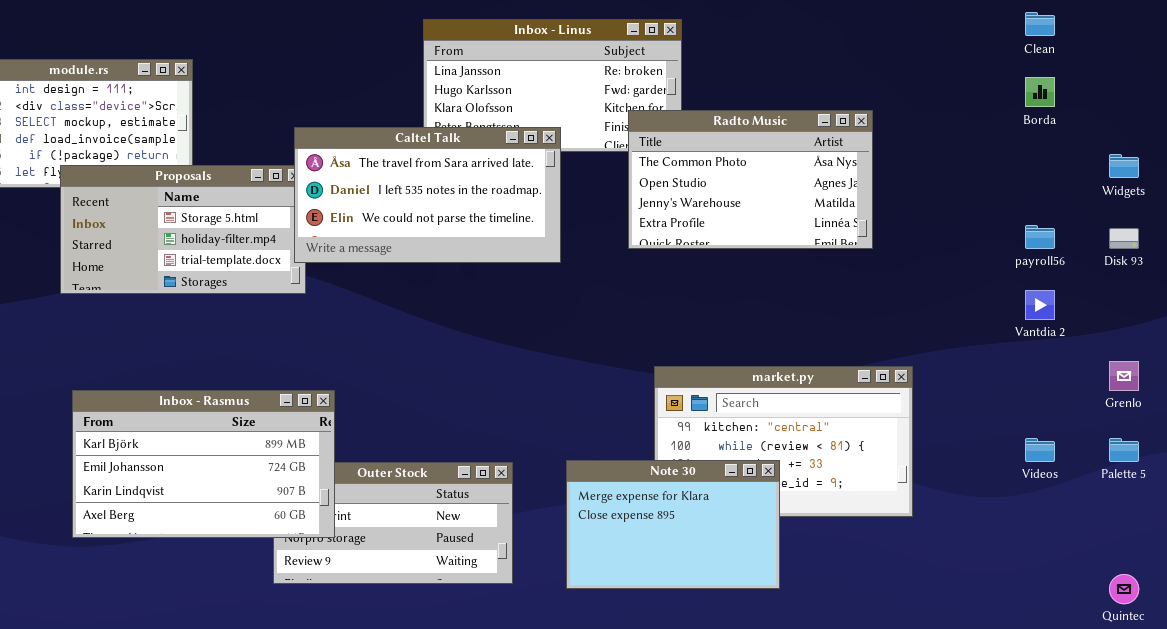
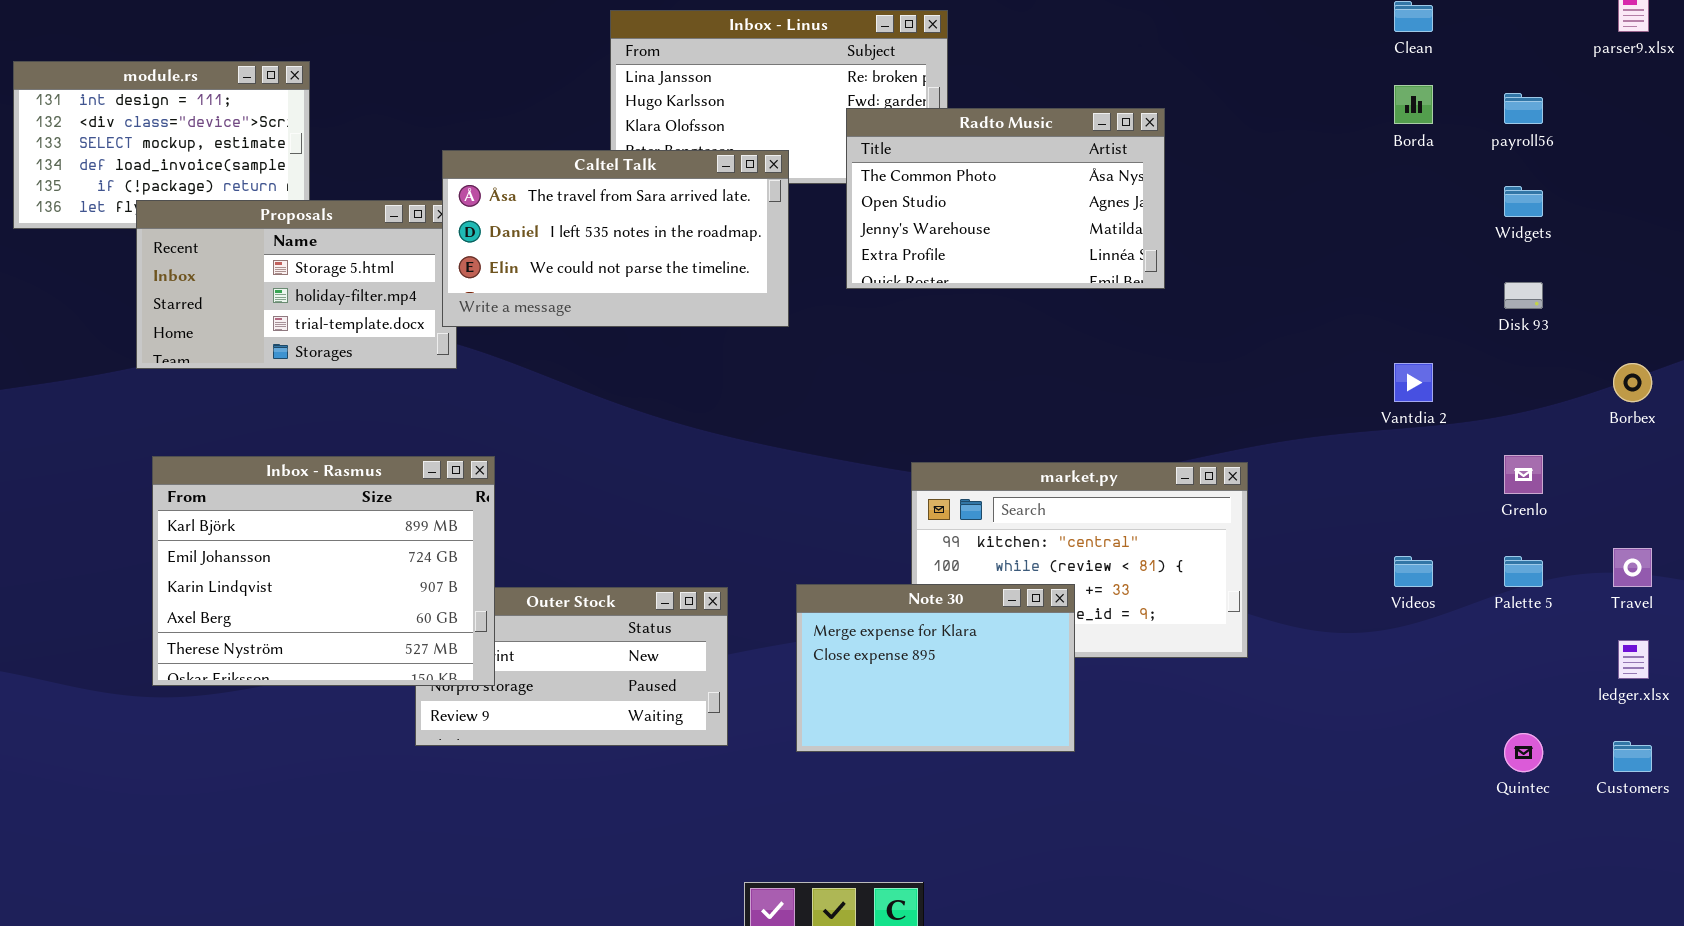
Radto Music: [628,110,873,249] -> [846,108,1165,289], moved
payroll56: [1025,225,1055,249] -> [1504,93,1543,124], moved
Inbox - Rasmus: [72,390,335,538] -> [152,456,495,686], resized

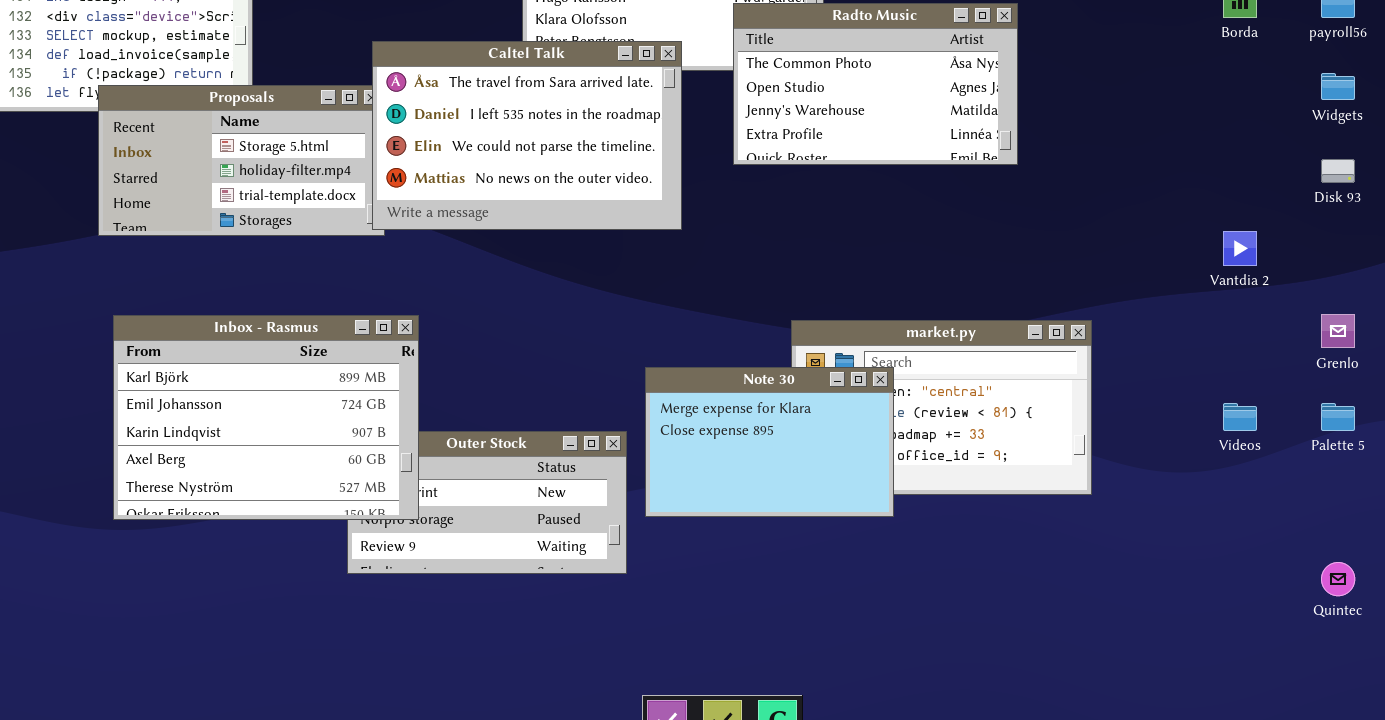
Caltel Talk: [442,150,789,327] -> [372,41,682,230], resized
Note 30: [796,584,1075,752] -> [645,367,894,517], moved

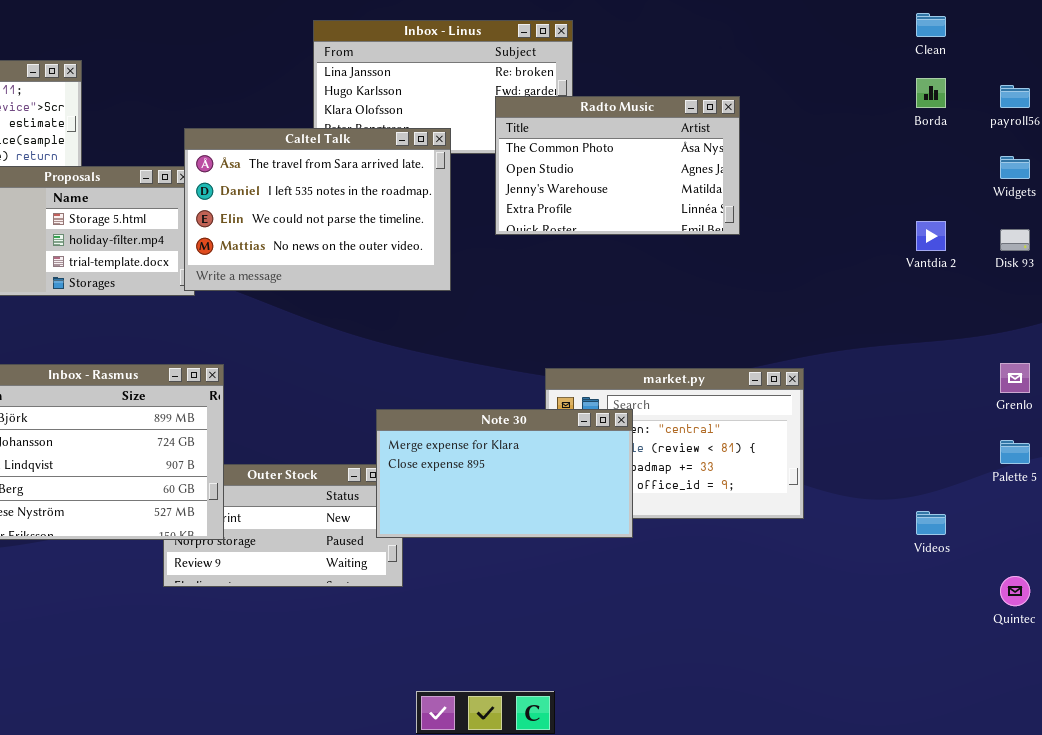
Vantdia 2: [1223,231,1257,266] -> [916,221,946,251], moved
Note 30: [645,367,894,517] -> [376,409,633,538], resized
Videos: [1223,403,1257,431] -> [916,511,946,535], moved

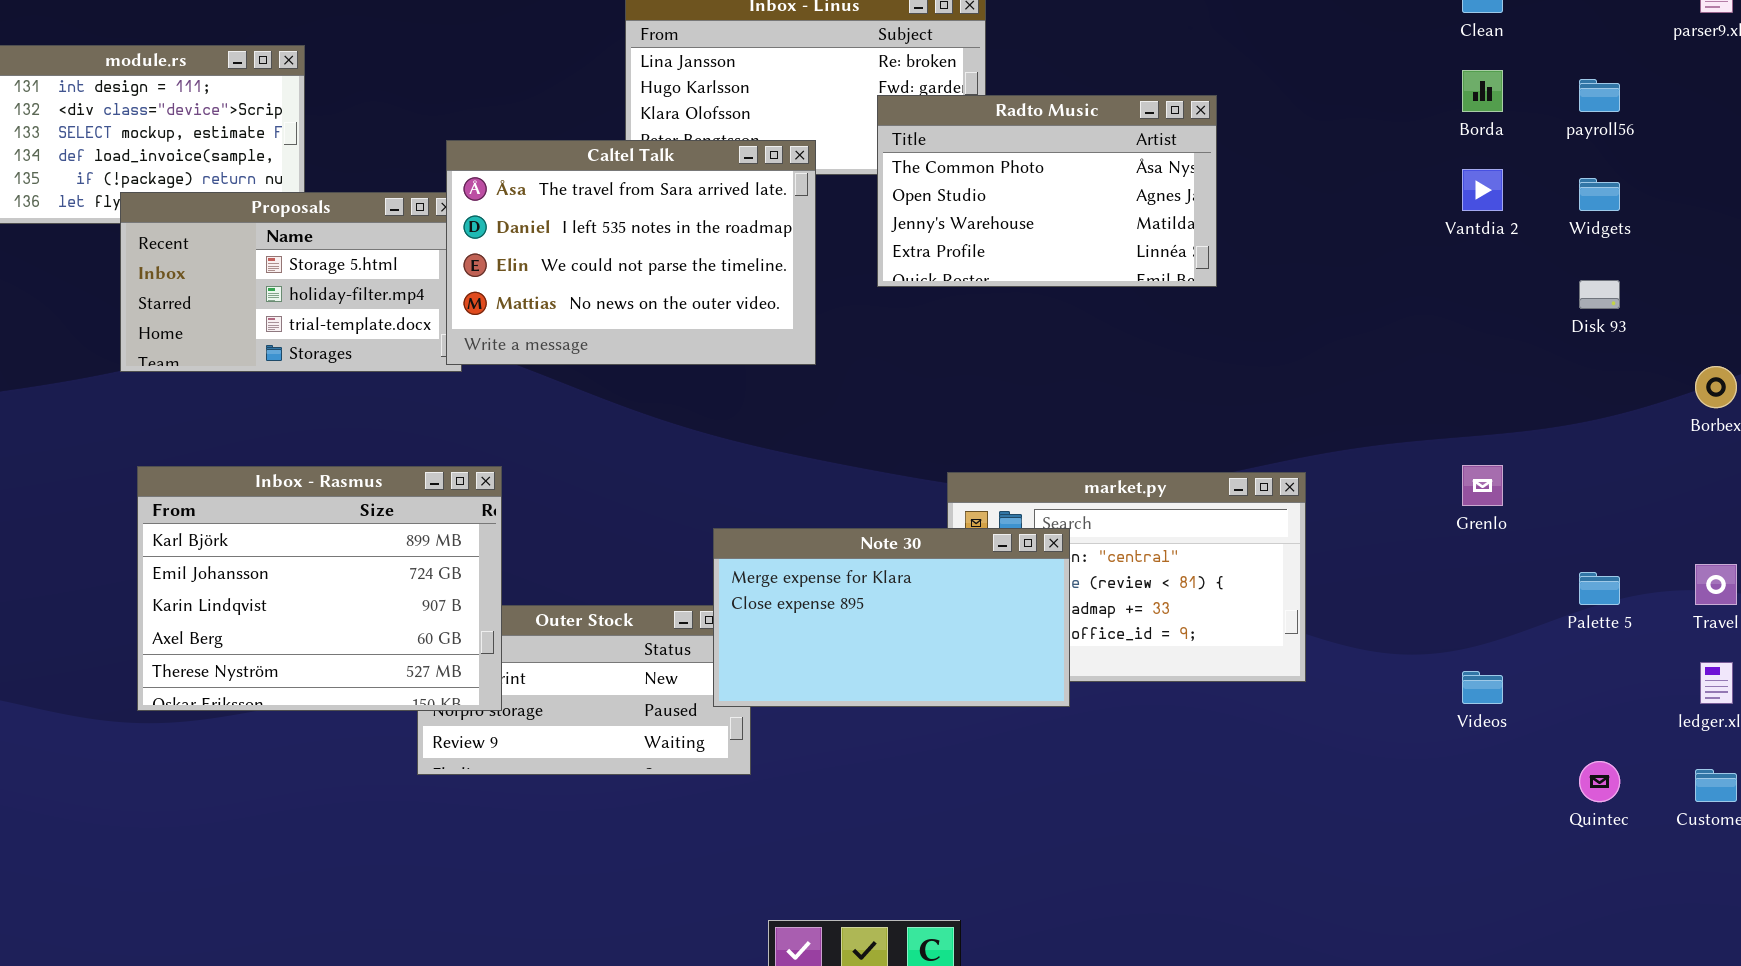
Vantdia 2: [916,221,946,251] -> [1462,169,1503,211], moved
Grenlo: [1000,363,1030,393] -> [1462,465,1503,506], moved

